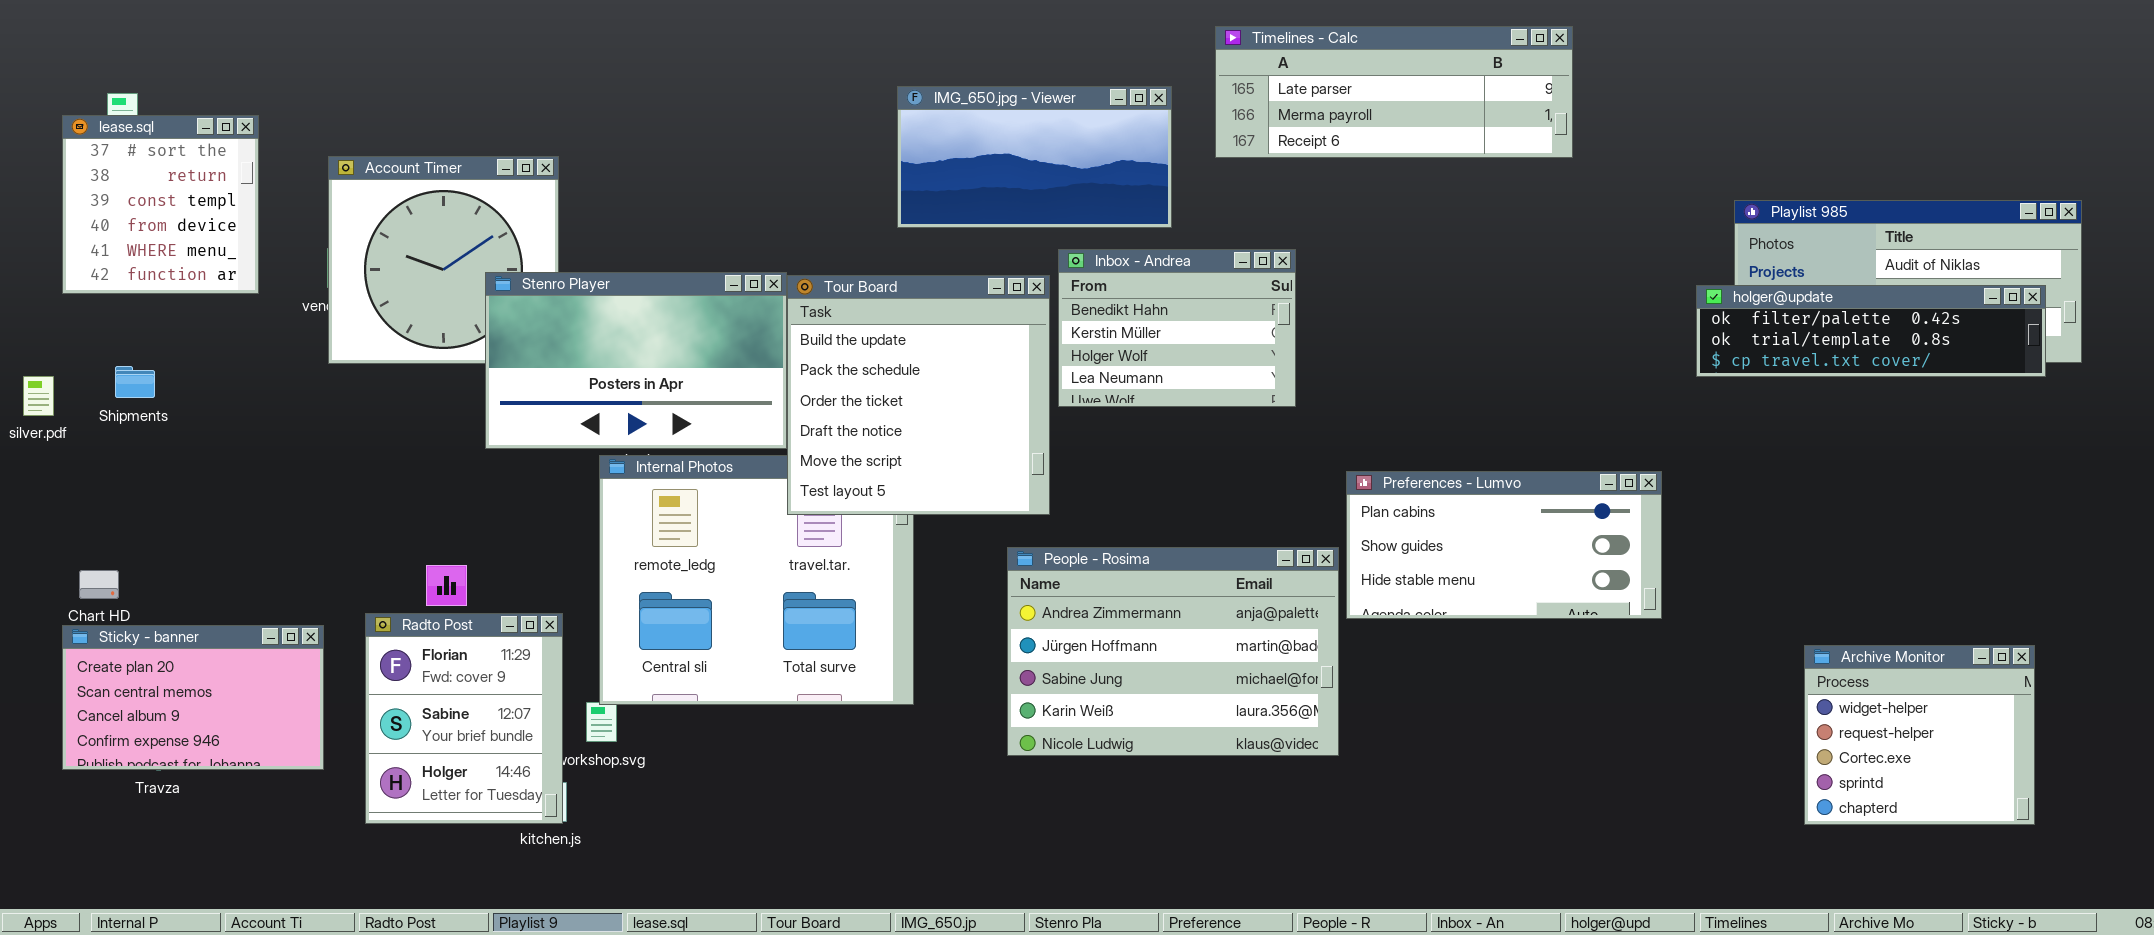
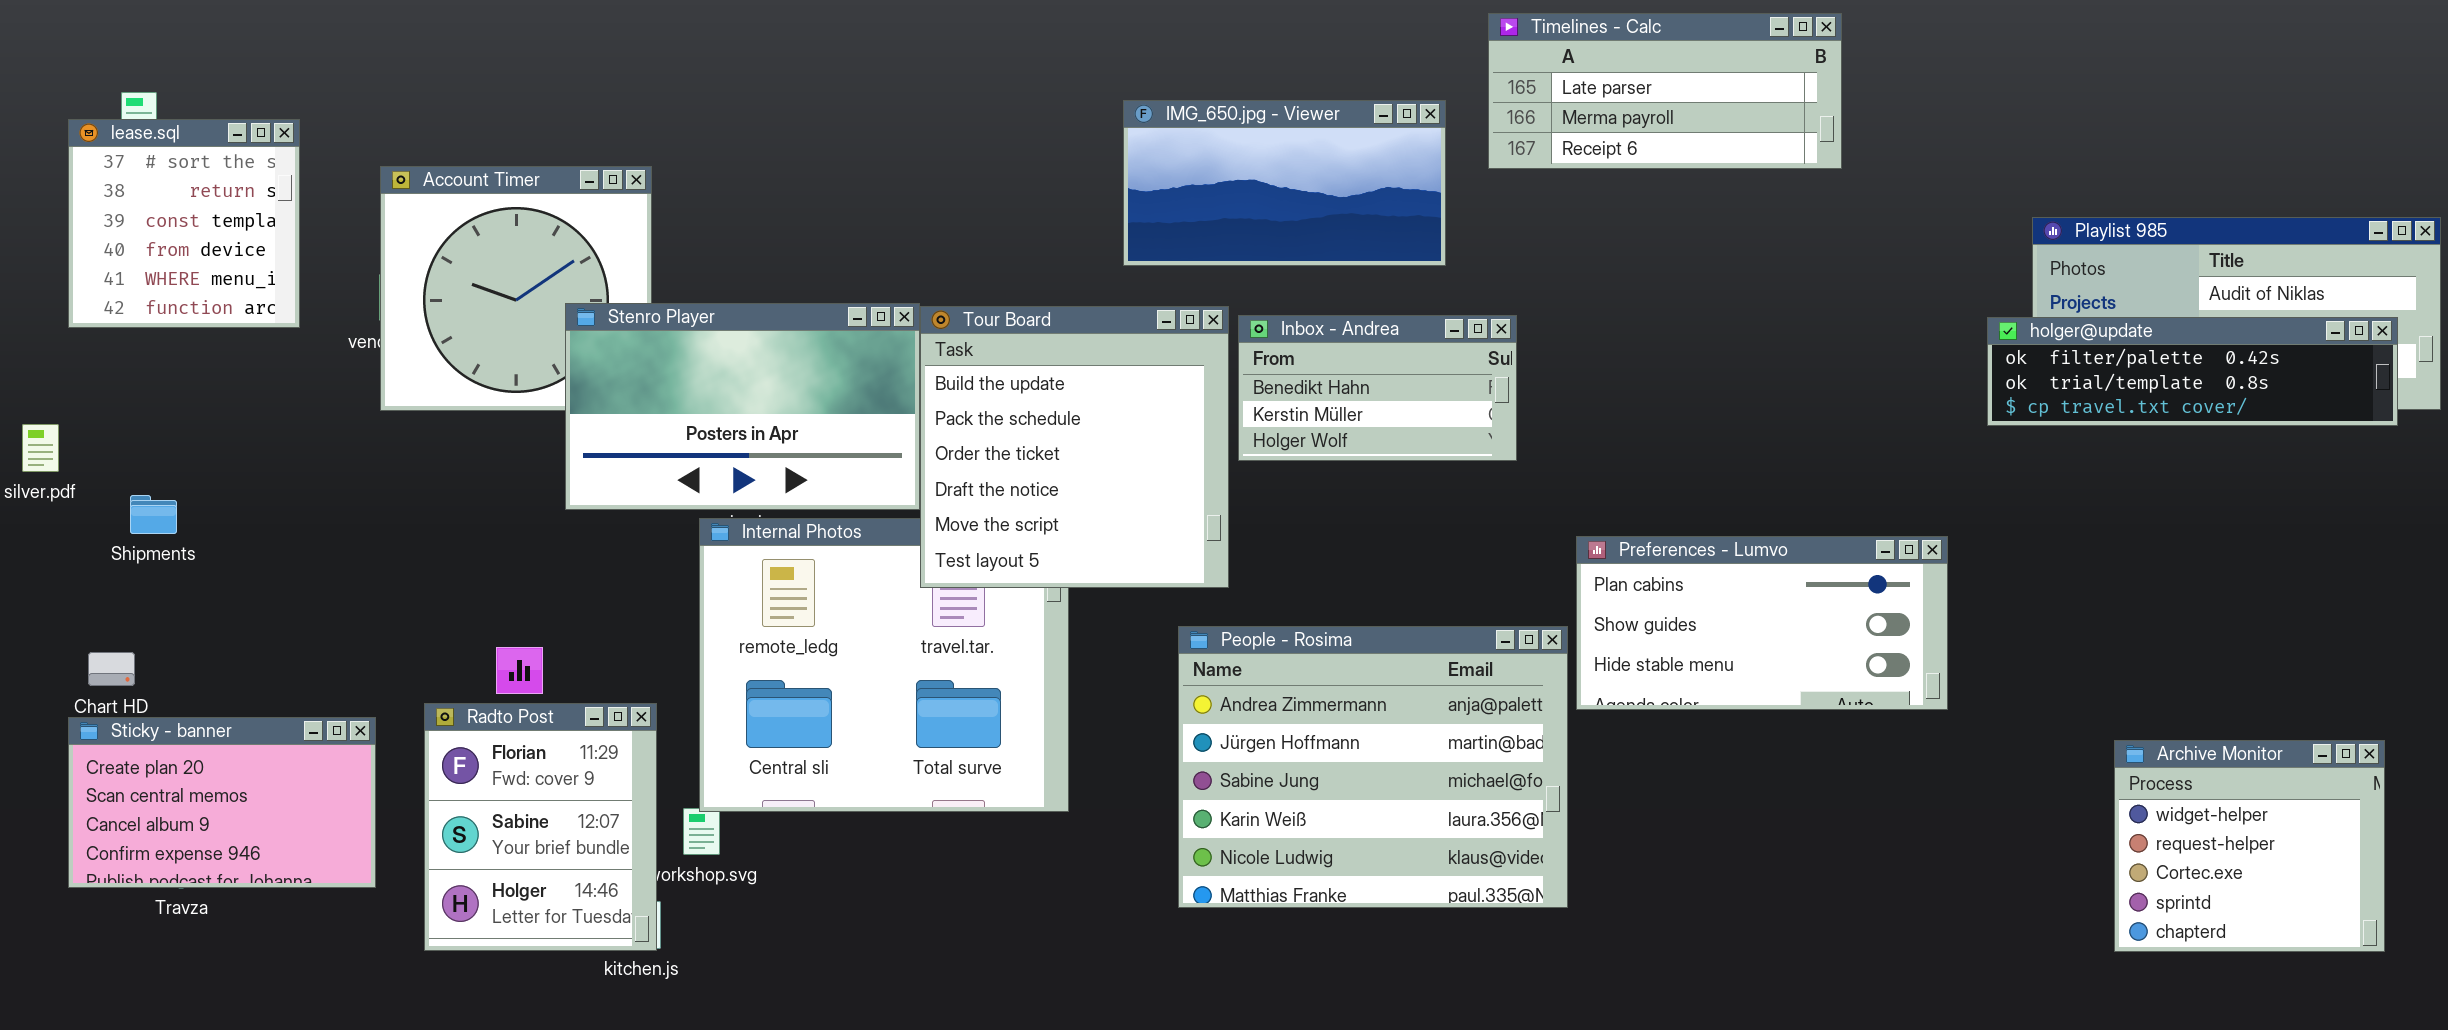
Timelines - Calc: [1215,26,1573,158] -> [1488,13,1842,169], resized
IMG_650.jpg - Viewer: [897,86,1172,228] -> [1123,100,1446,266], moved
Inbox - Andrea: [1058,249,1296,407] -> [1238,315,1517,461], resized
Shipments: [115,366,155,398] -> [130,495,177,534], moved
People - Rosima: [1007,547,1339,756] -> [1178,626,1568,908], resized

